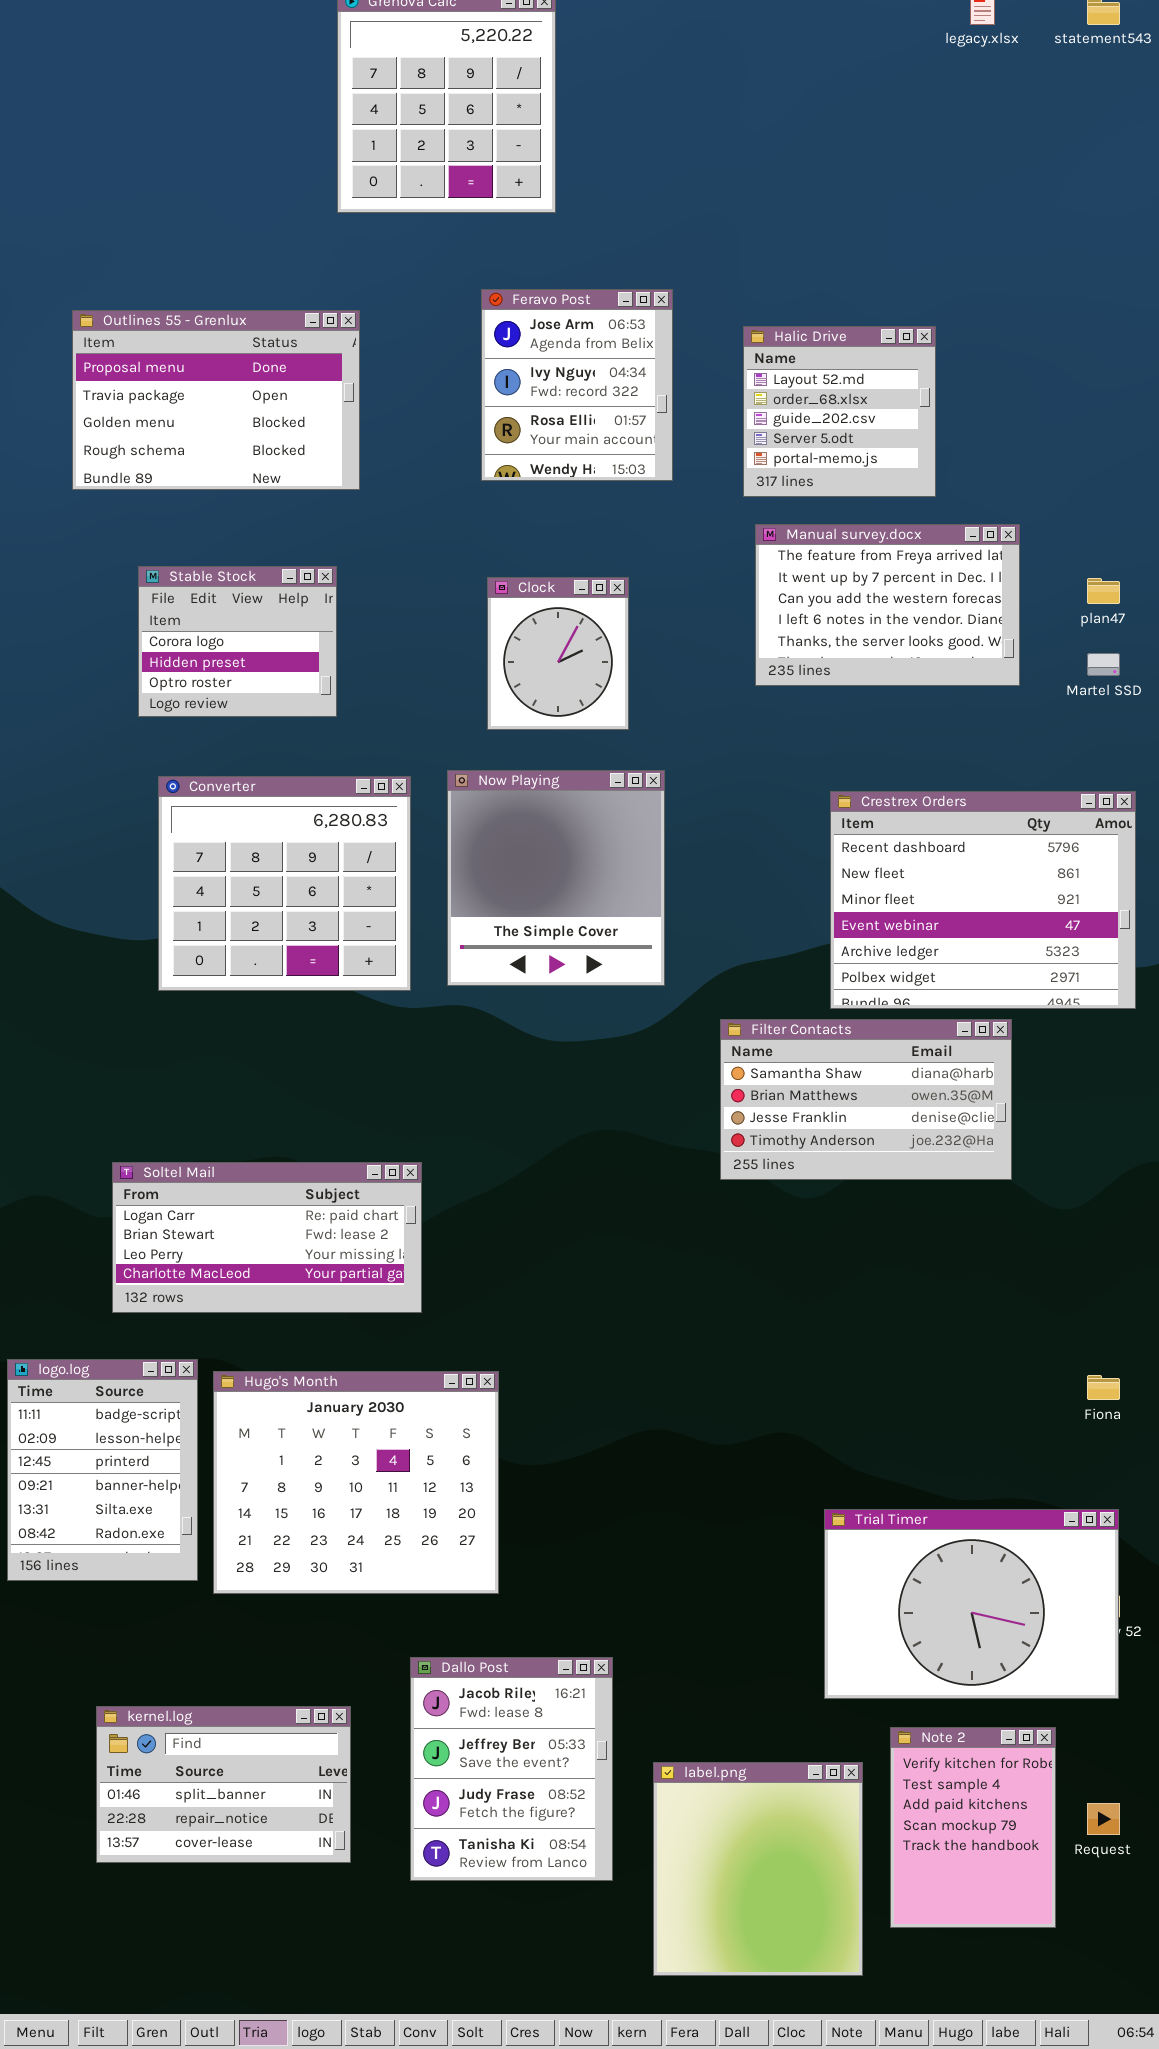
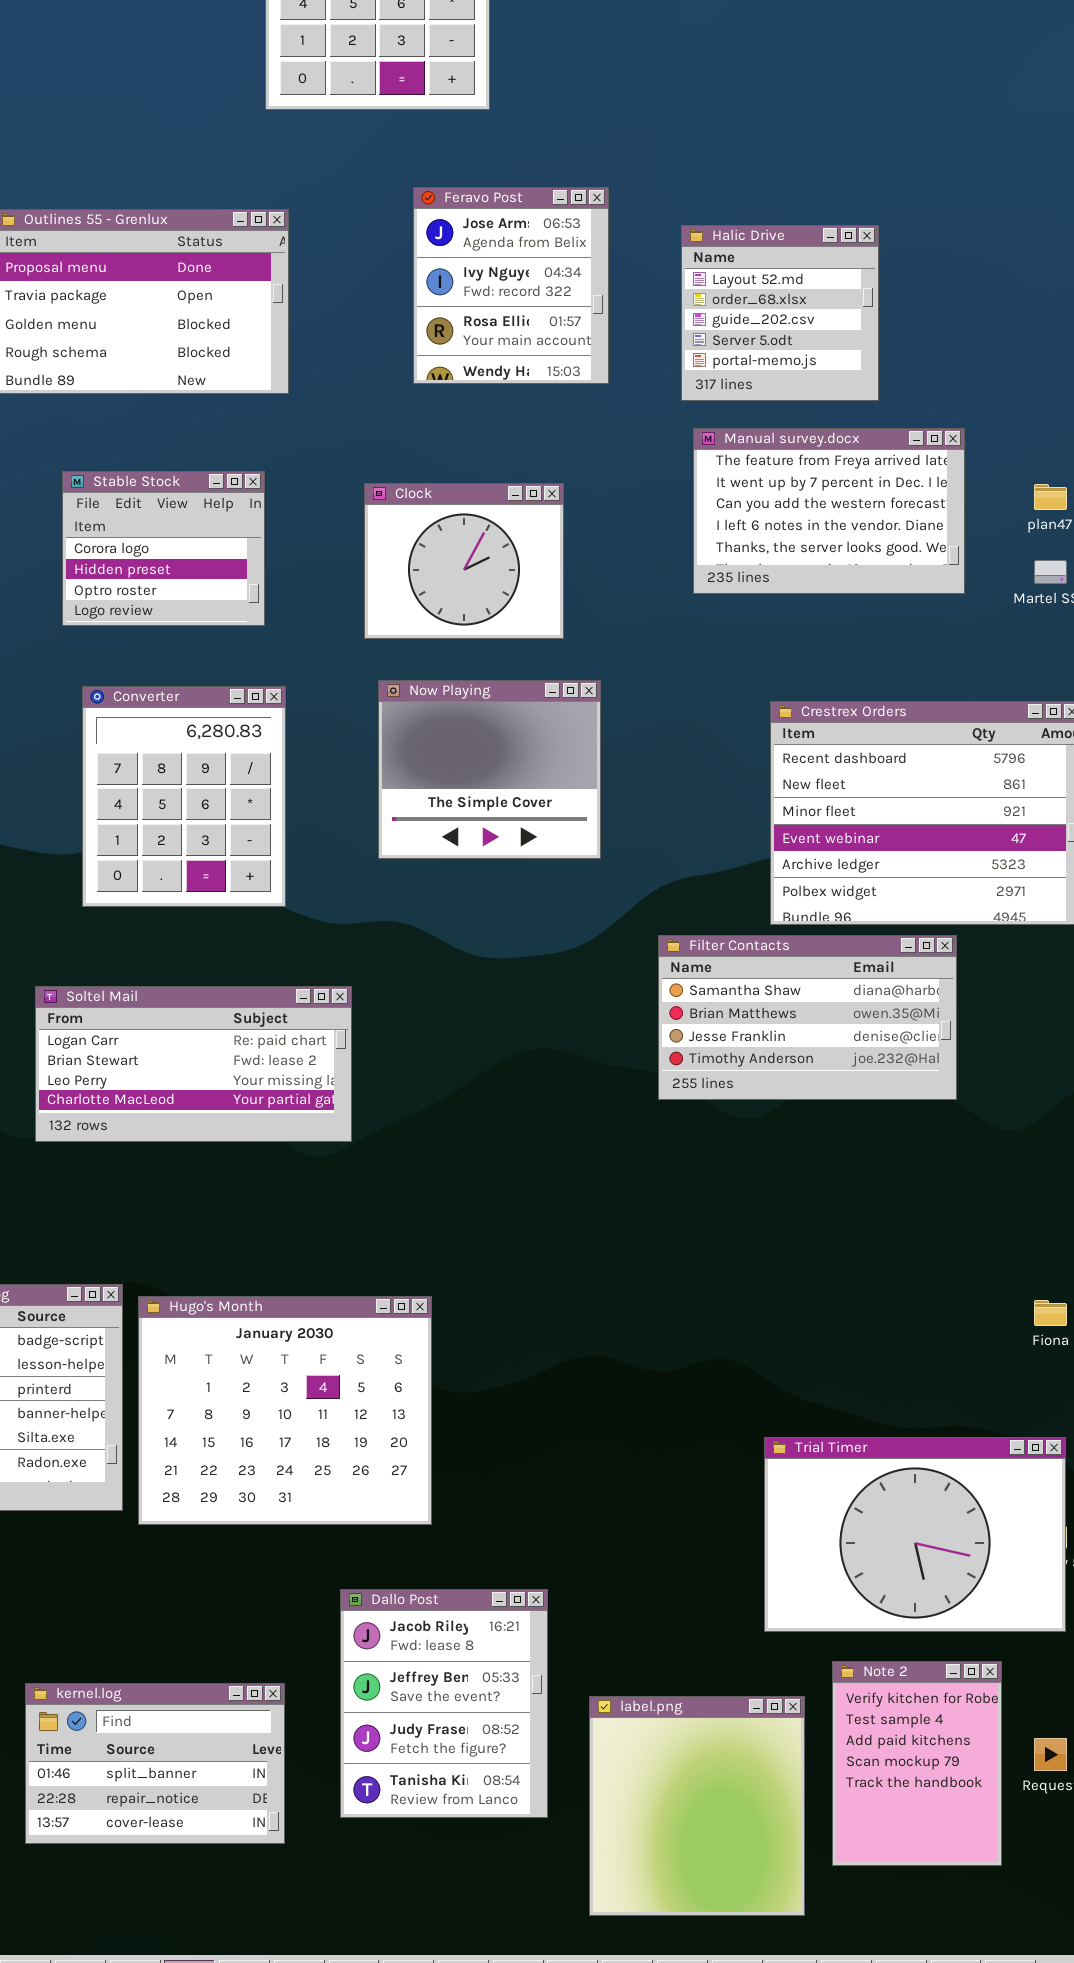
Clock: [487,577,629,730] -> [364,483,564,639], resized
Now Playing: [447,770,665,986] -> [378,680,601,859], resized
Converter: [158,776,411,991] -> [82,686,286,907], resized
Soltel Mail: [112,1162,422,1313] -> [35,986,352,1142], moved
kernel.log: [96,1706,351,1863] -> [25,1683,285,1844], moved

